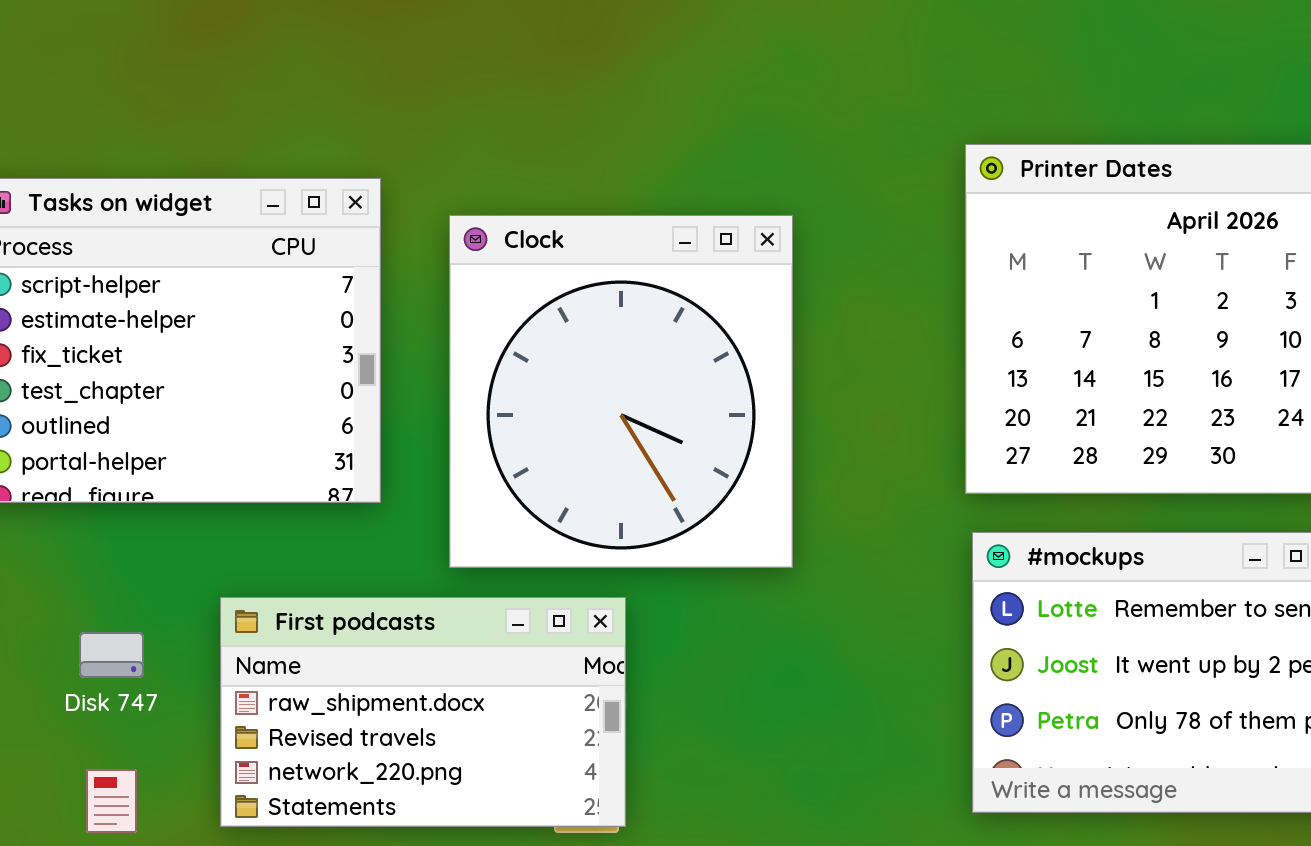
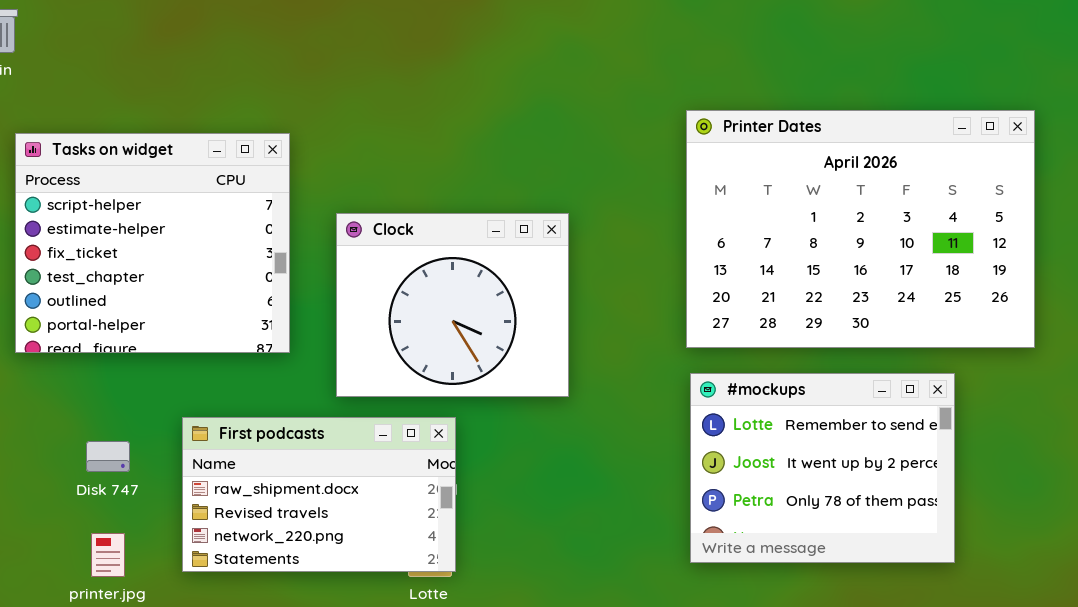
Clock: [449,215,793,568] -> [336,213,569,397], resized

